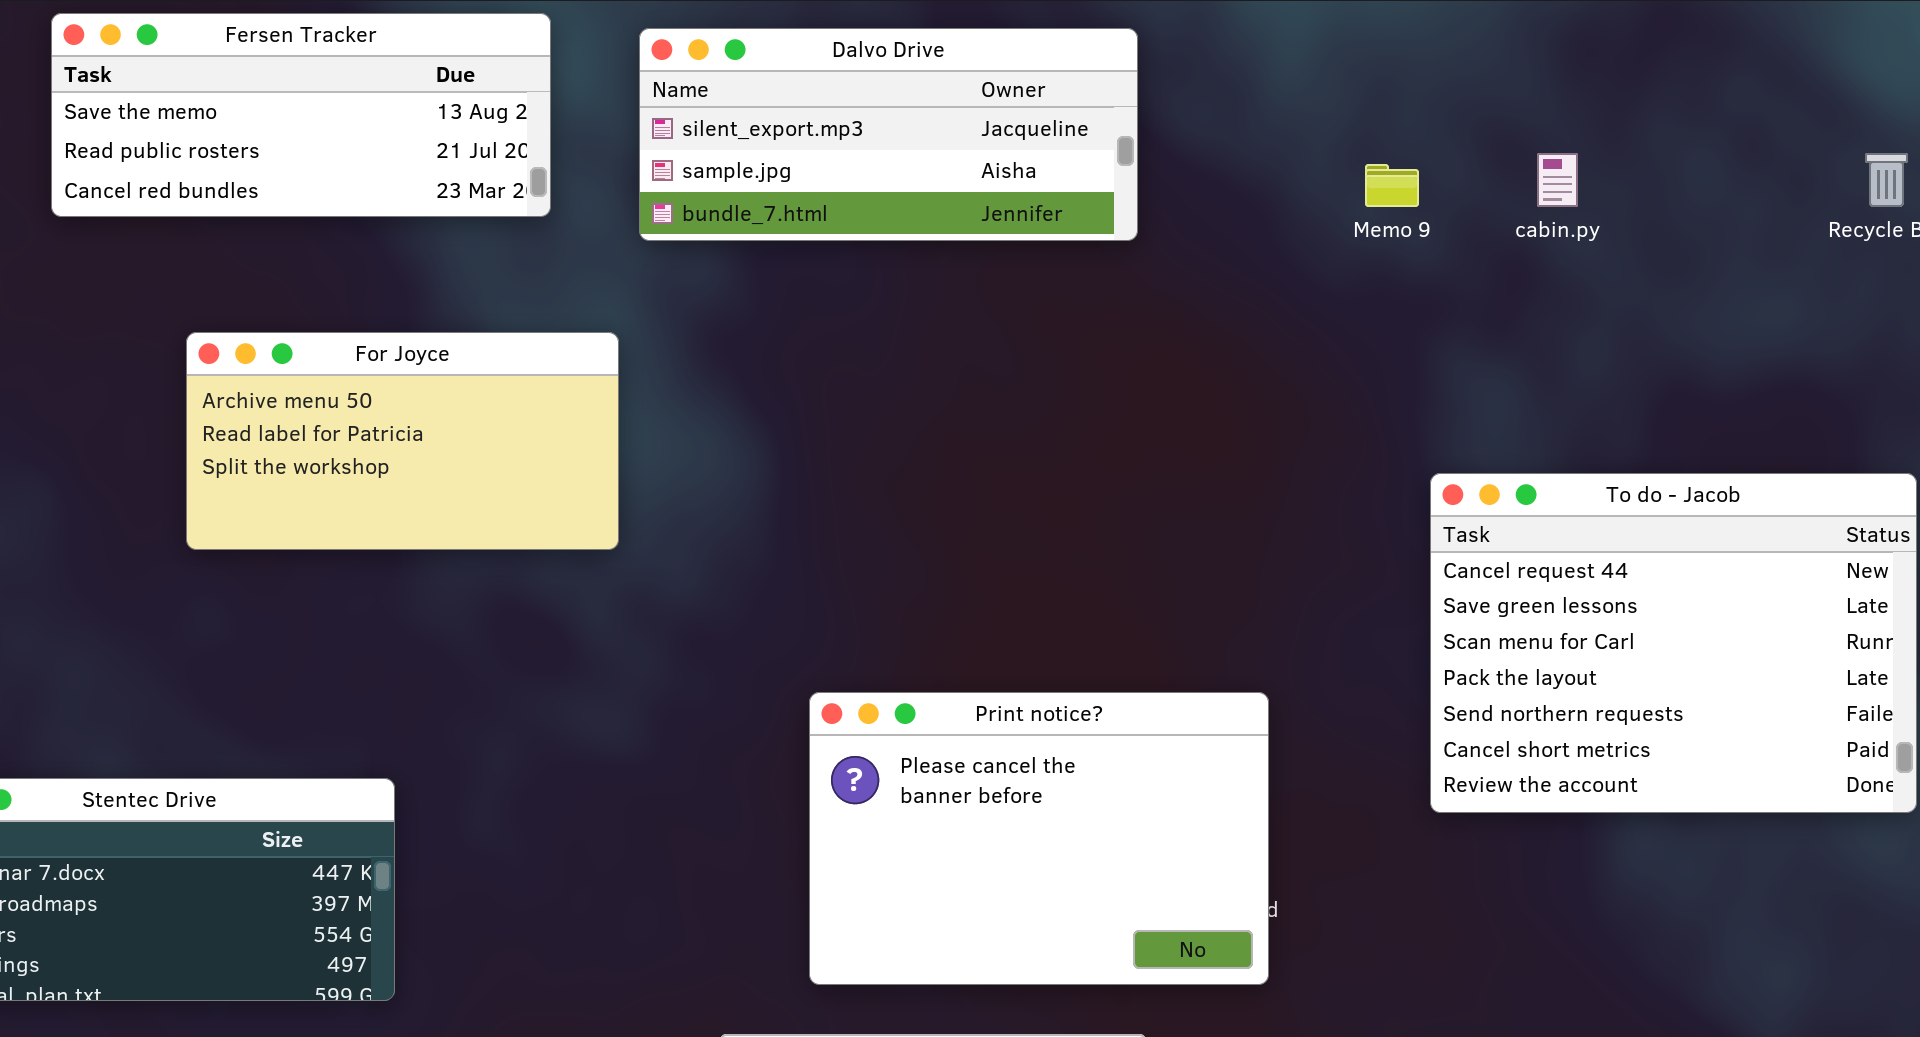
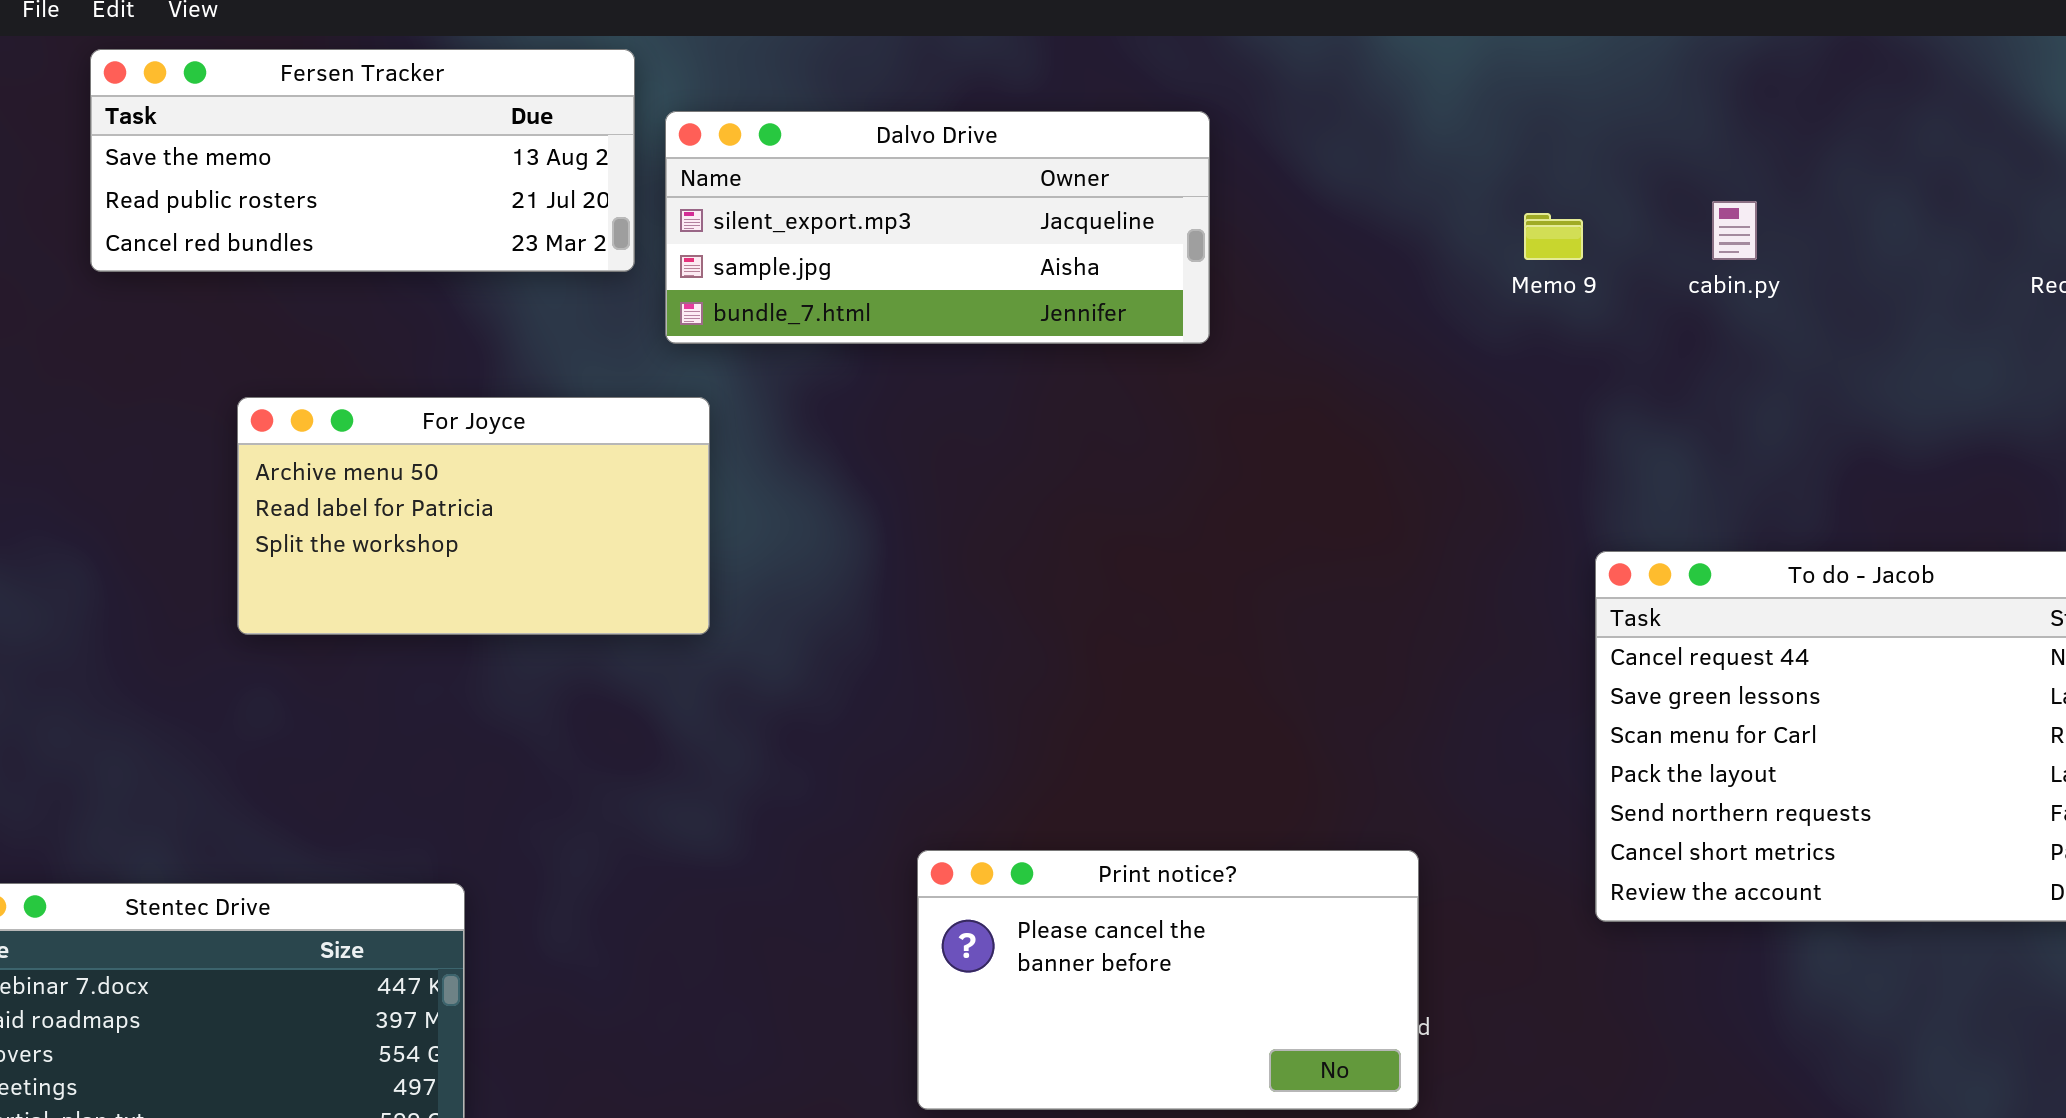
Dalvo Drive: [639,28,1138,241] -> [665,111,1210,344], moved
Print notice?: [809,692,1269,985] -> [917,850,1419,1110], resized

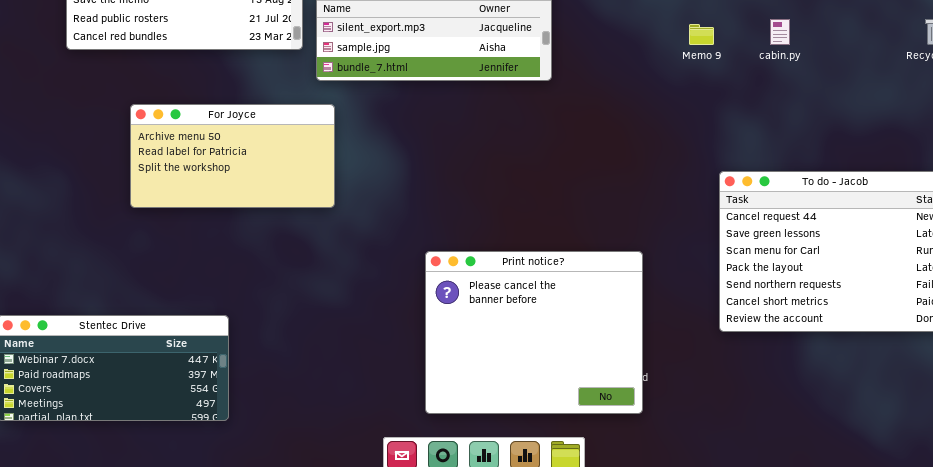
Print notice?: [917,850,1419,1110] -> [425,251,643,414], resized

